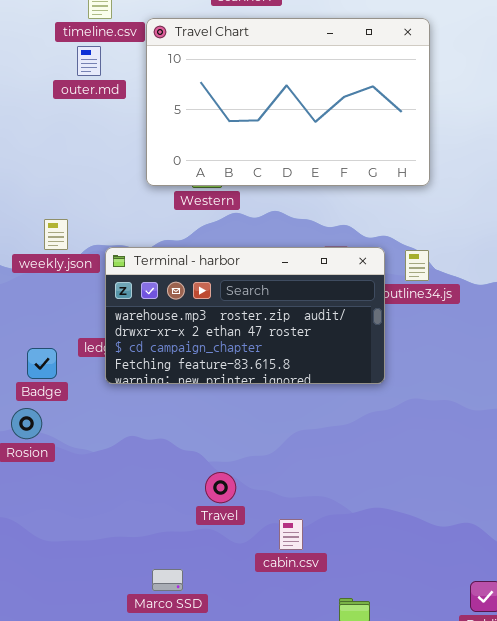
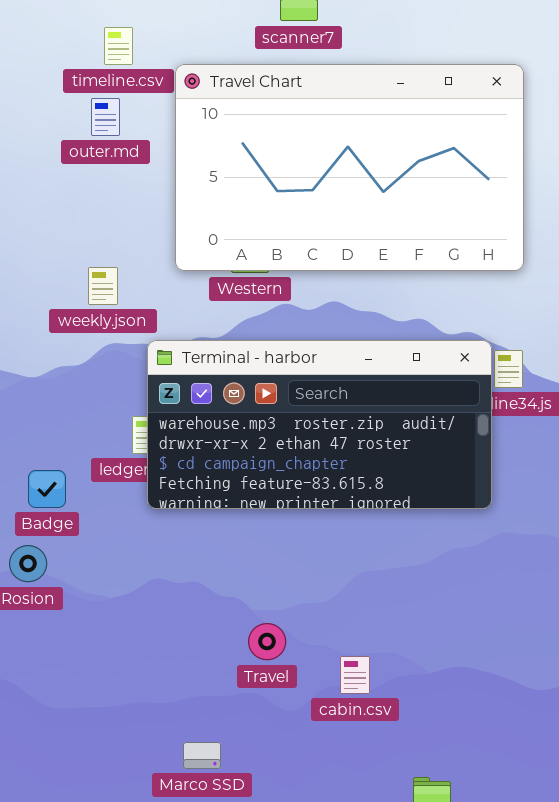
weekly.json: [44,219,68,250] -> [88,267,118,305], moved
Terminal - harbor: [105,247,385,384] -> [147,340,492,509], moved
cabin.csv: [279,519,303,550] -> [340,656,370,694], moved

